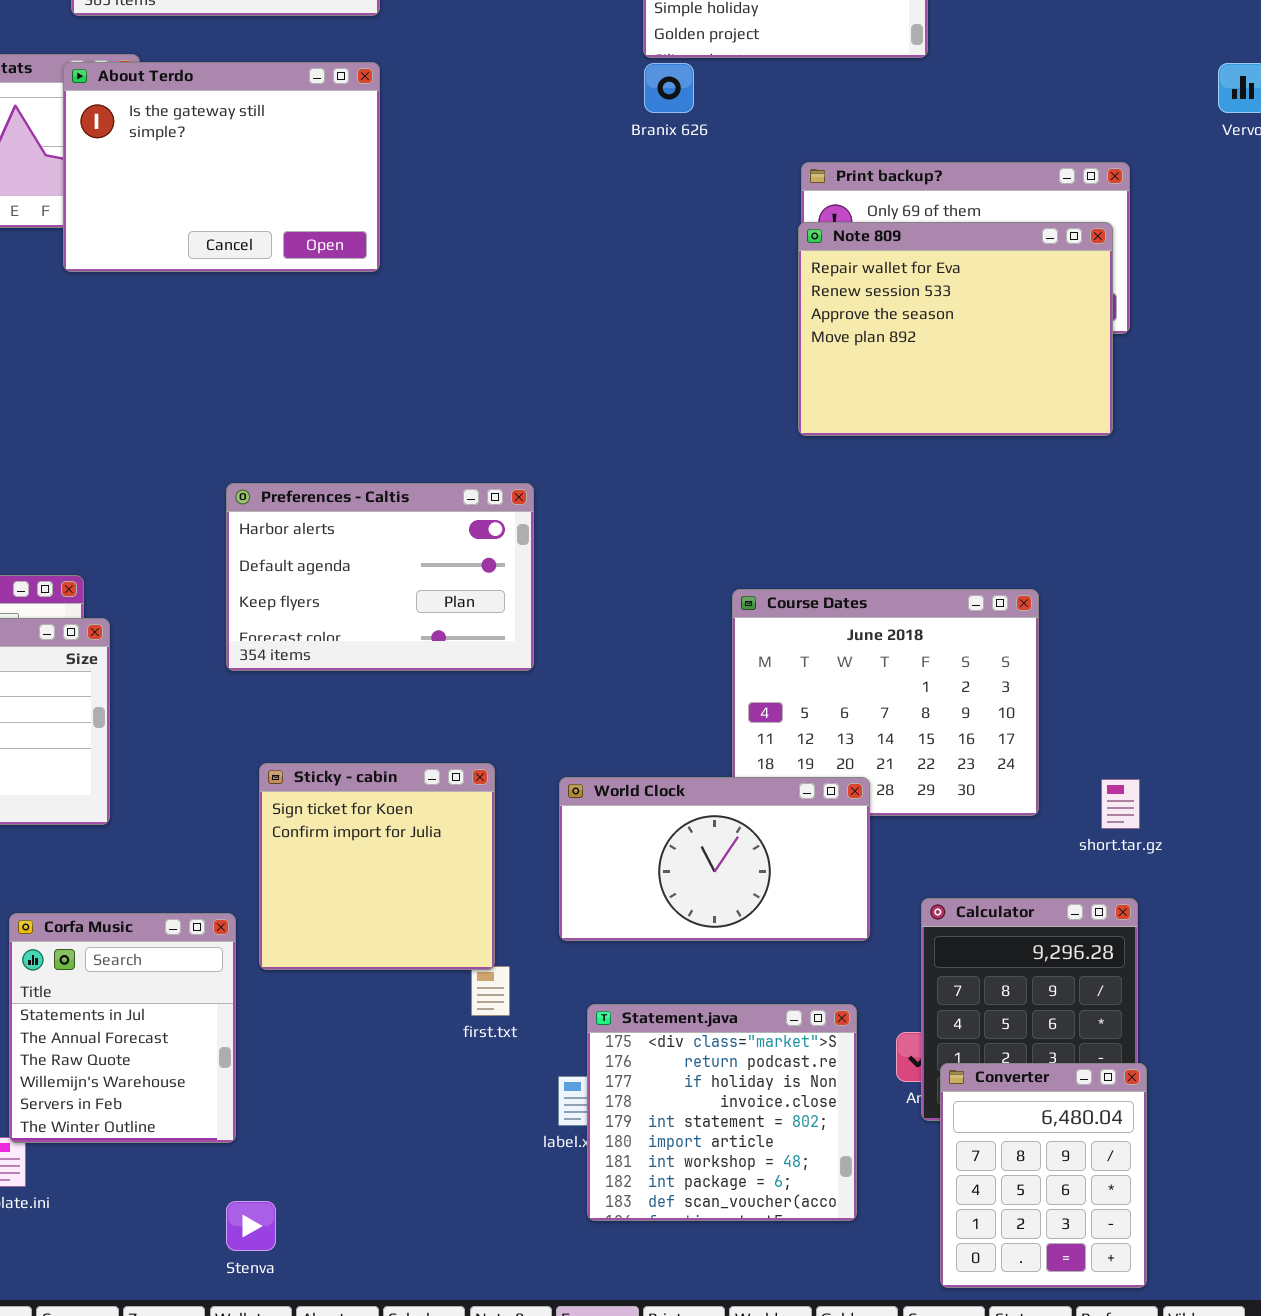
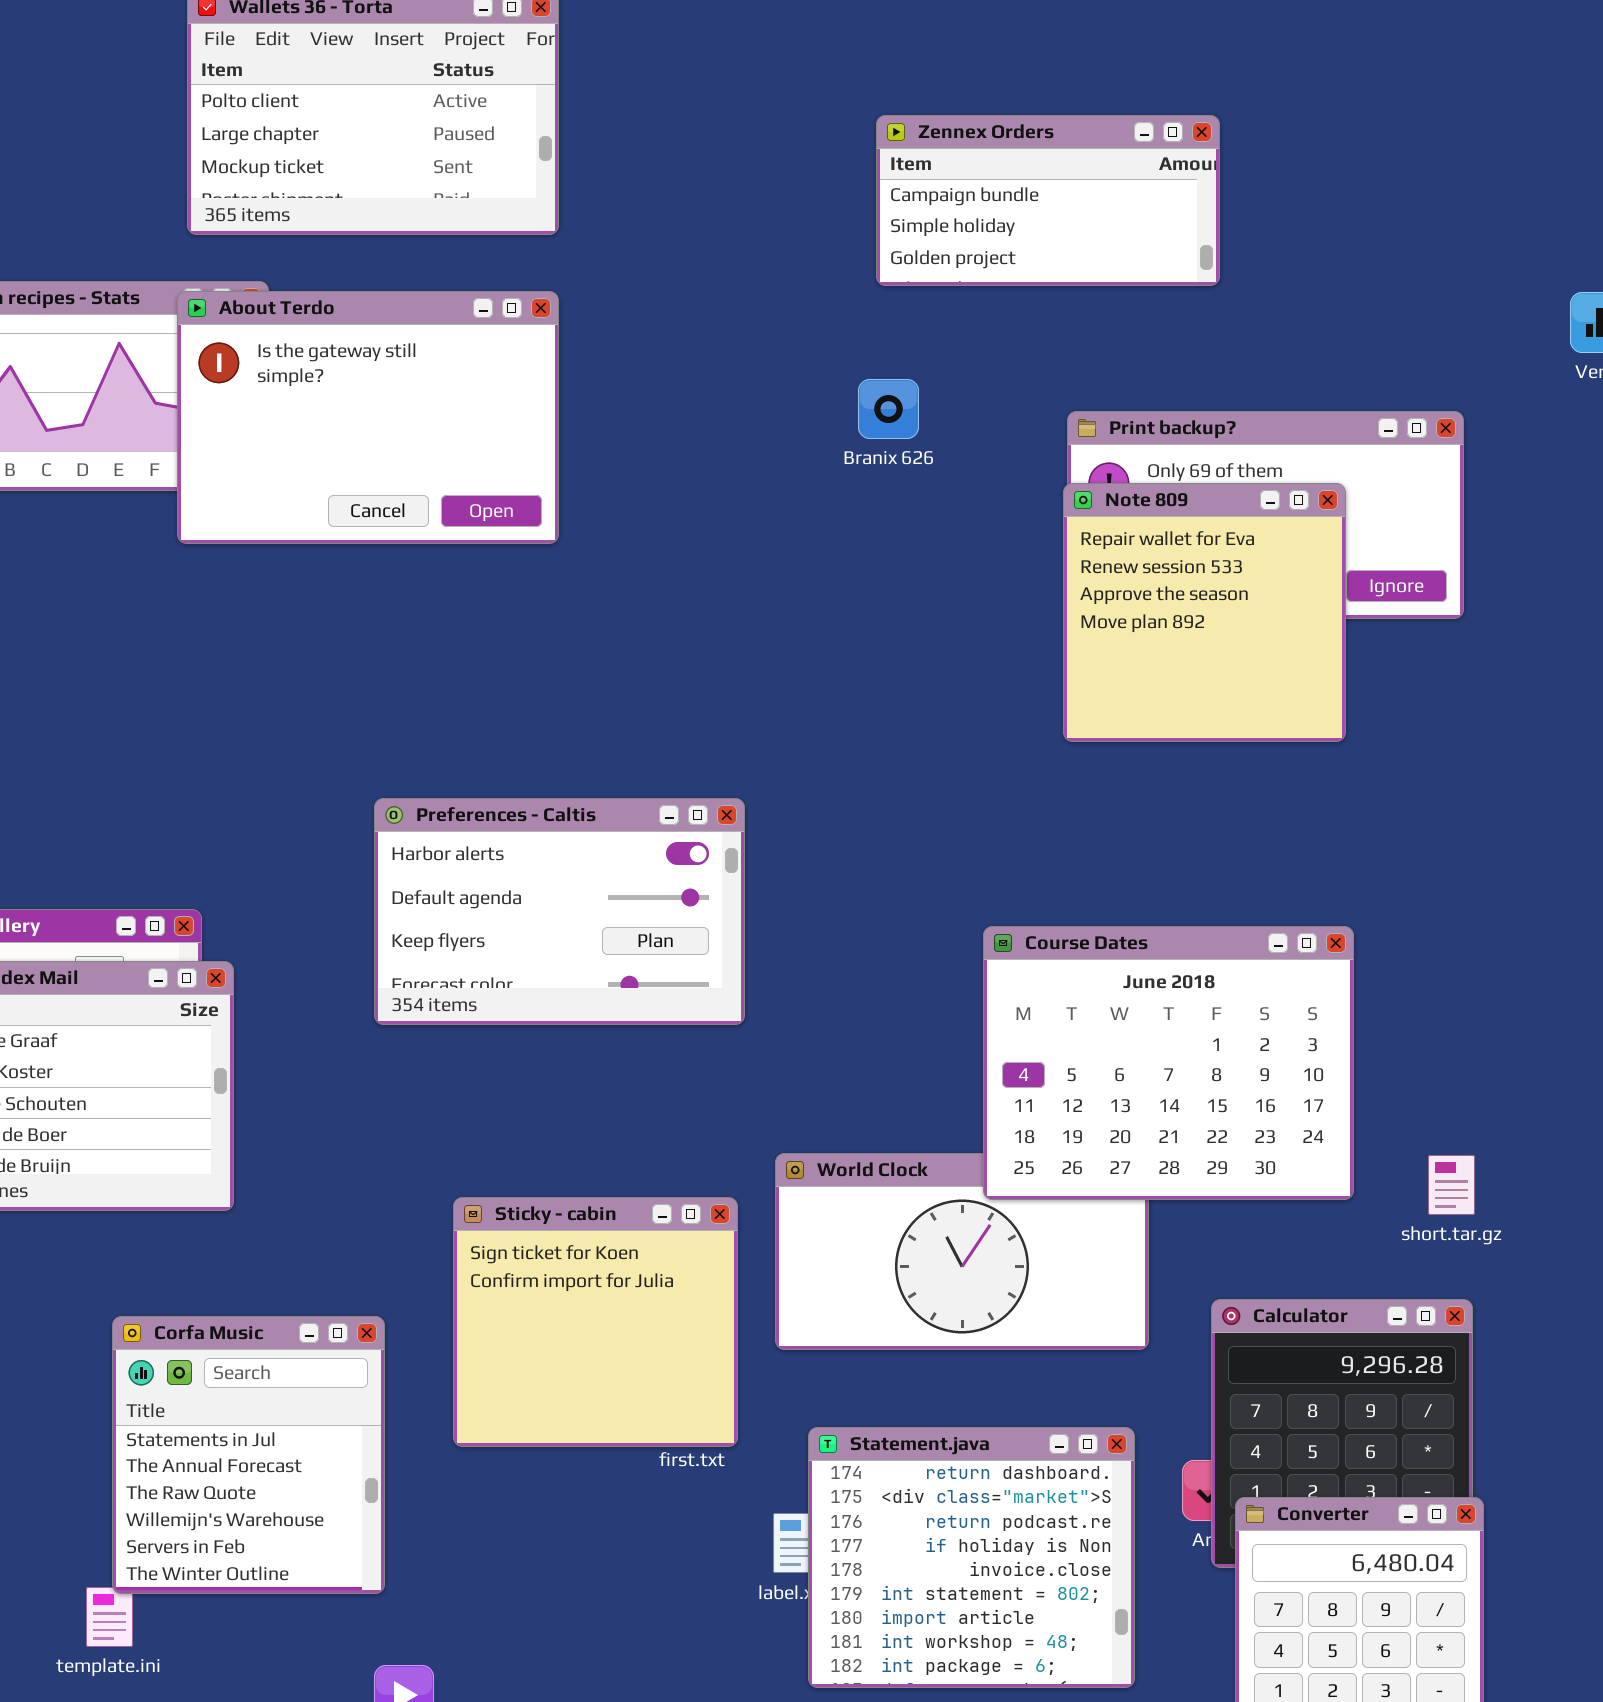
Branix 626: [644,63,694,113] -> [858,379,919,439], moved
Note 809: [798,222,1113,436] -> [1063,483,1346,742], resized
Course Dates: [732,589,1039,816] -> [983,926,1354,1200], raised
Sticky - cabin: [259,763,495,970] -> [453,1197,738,1447], moved
Statement.java: [587,1004,857,1221] -> [808,1427,1135,1688], scrolled up 1 row

